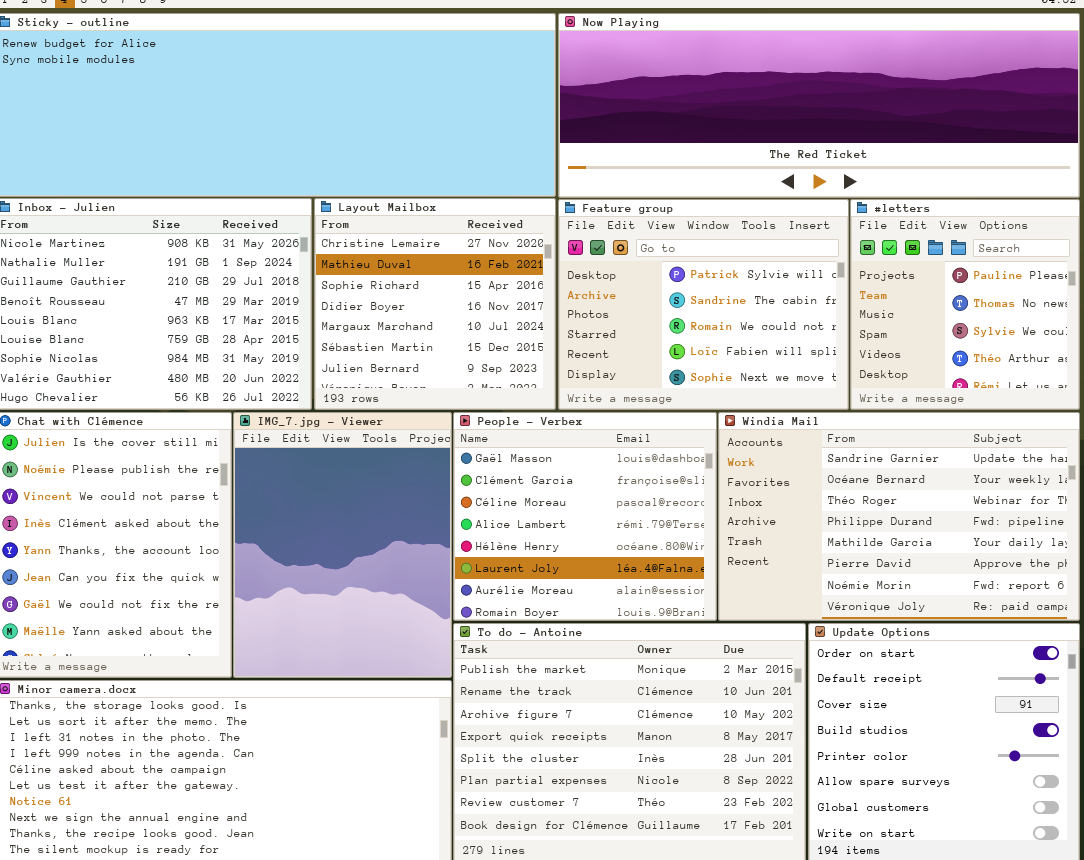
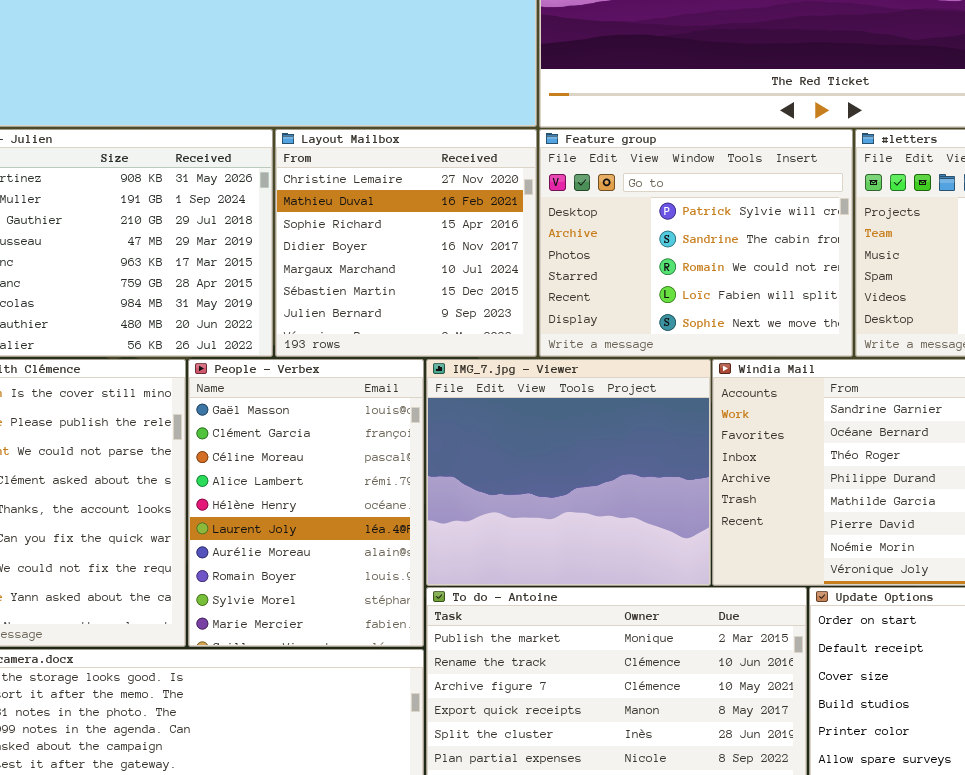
IMG_7.jpg - Viewer: [233,412,452,678] -> [426,359,711,586], moved, resized
People - Verbex: [453,412,717,621] -> [188,359,424,647], moved, resized

